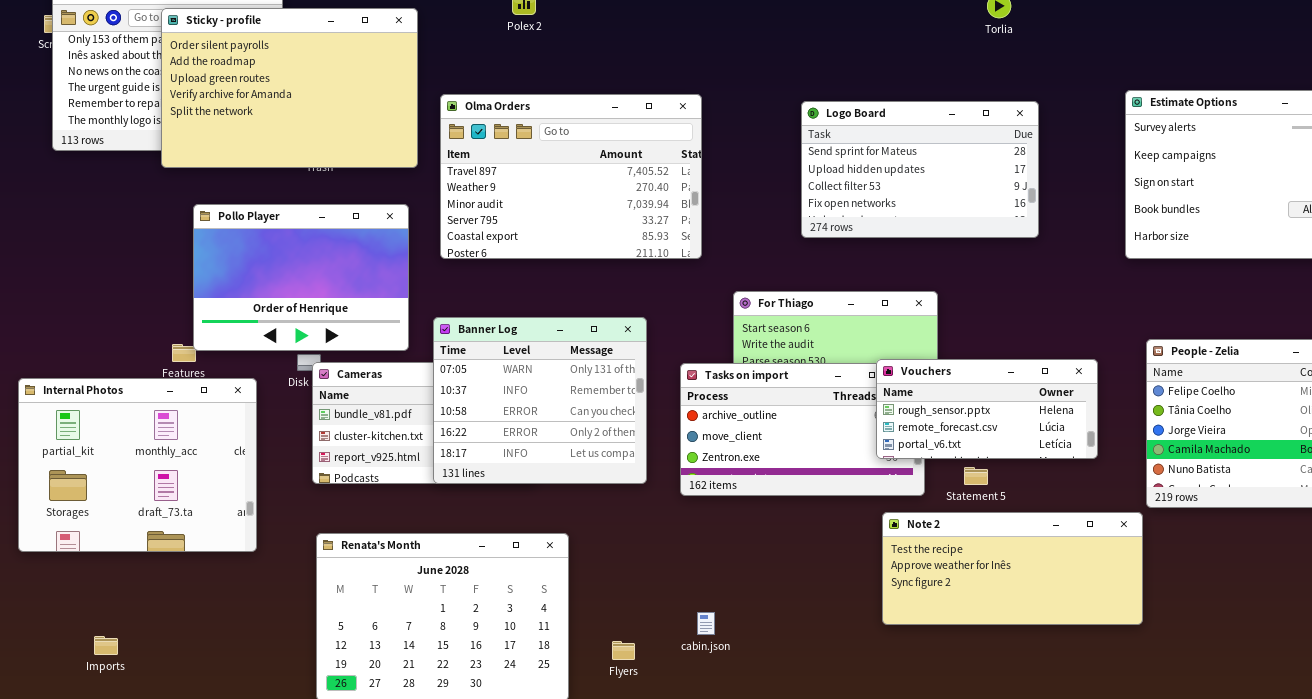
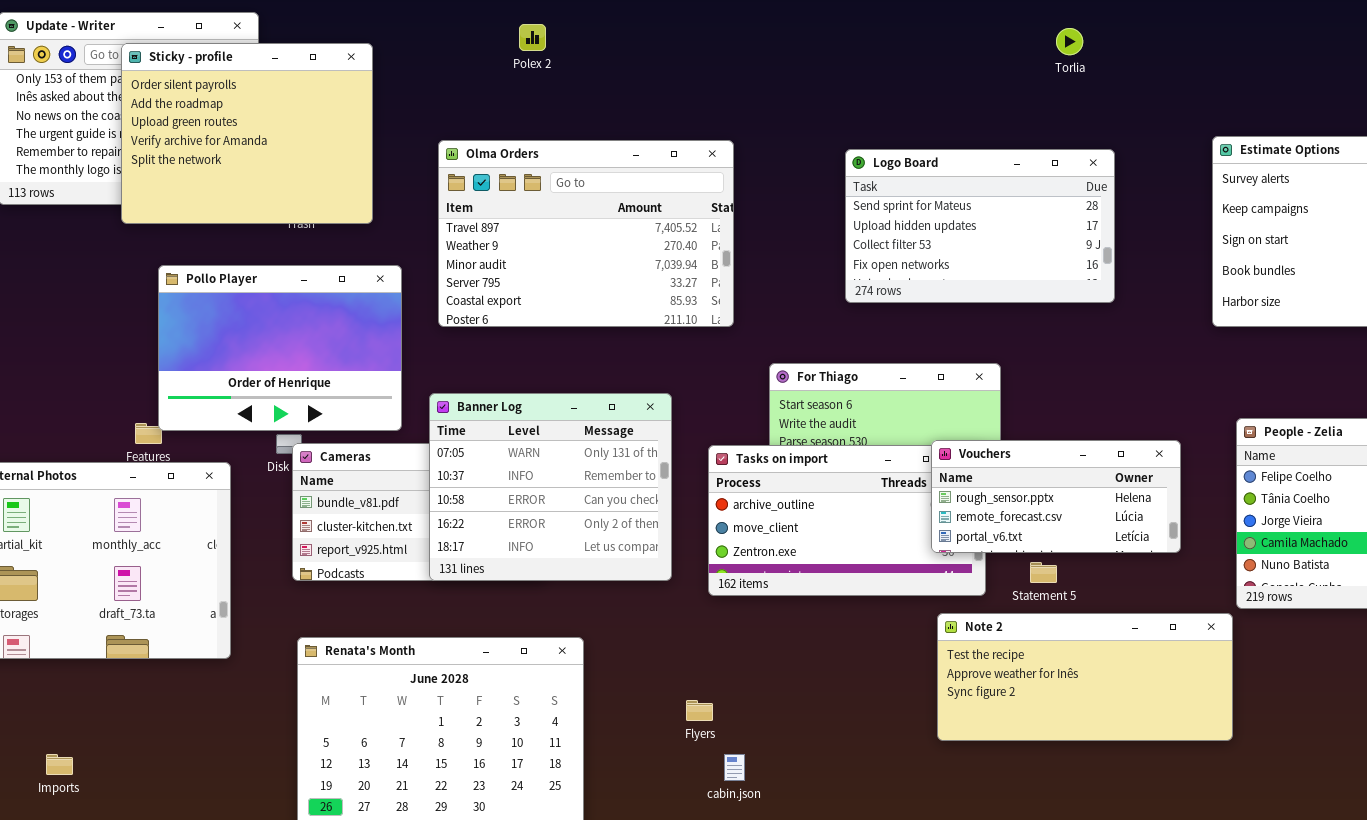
Sticky - profile: [161,8,418,168] -> [121,43,373,224], resized
cabin.json: [697,612,715,635] -> [724,754,745,781], moved
Flyers: [612,641,635,660] -> [686,700,713,721], moved

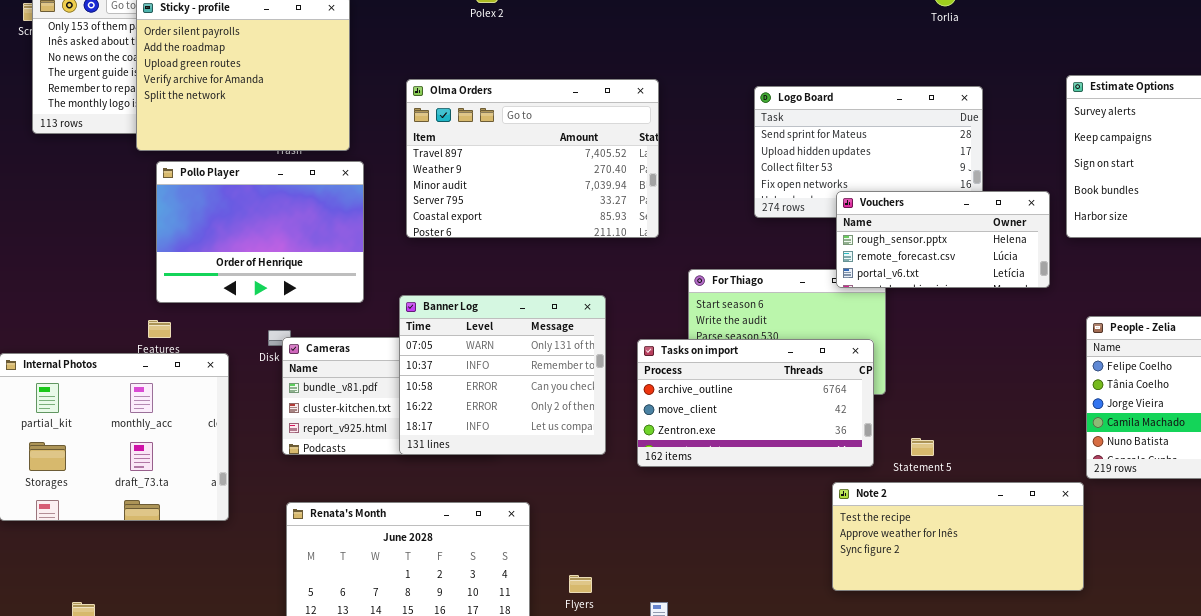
Pollo Player: [158,265,402,431] -> [156,161,364,303], moved
Vouchers: [931,440,1181,553] -> [836,191,1050,288], moved
Flyers: [686,700,713,721] -> [569,575,592,593], moved

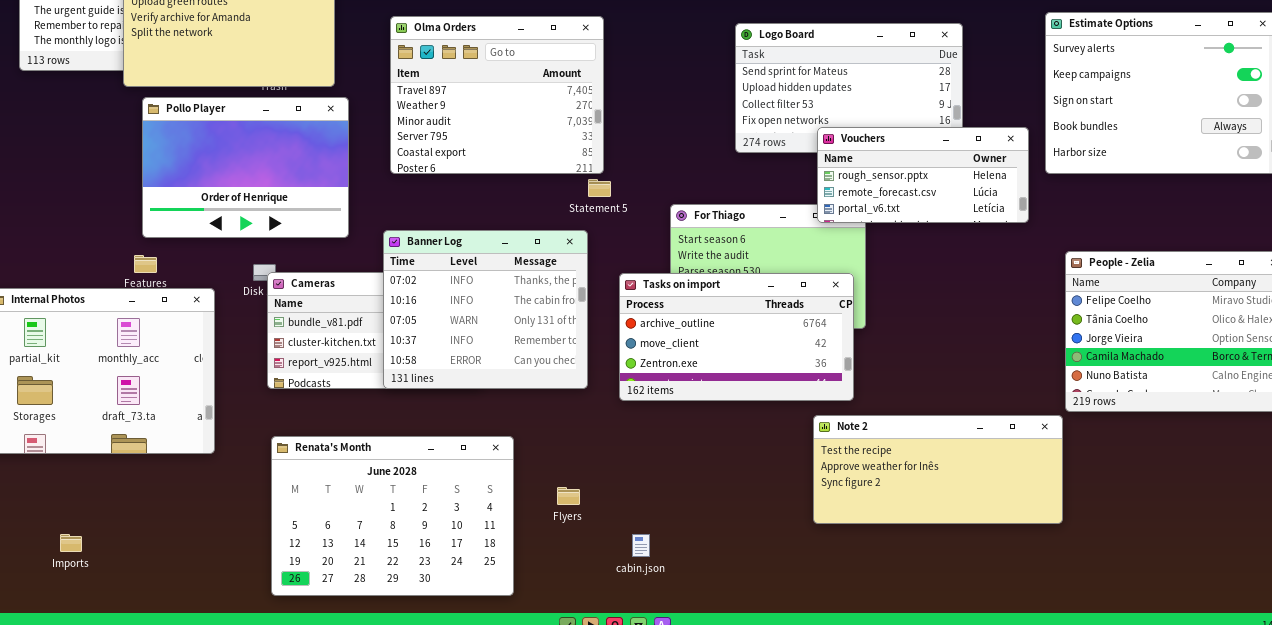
Olma Orders: [406,79,659,238] -> [390,16,604,174], resized
Banner Log: [399,295,606,455] -> [383,230,588,389], scrolled up 2 rows
Statement 5: [911,438,934,456] -> [588,179,611,197], moved
Flyers: [569,575,592,593] -> [557,487,580,505], moved

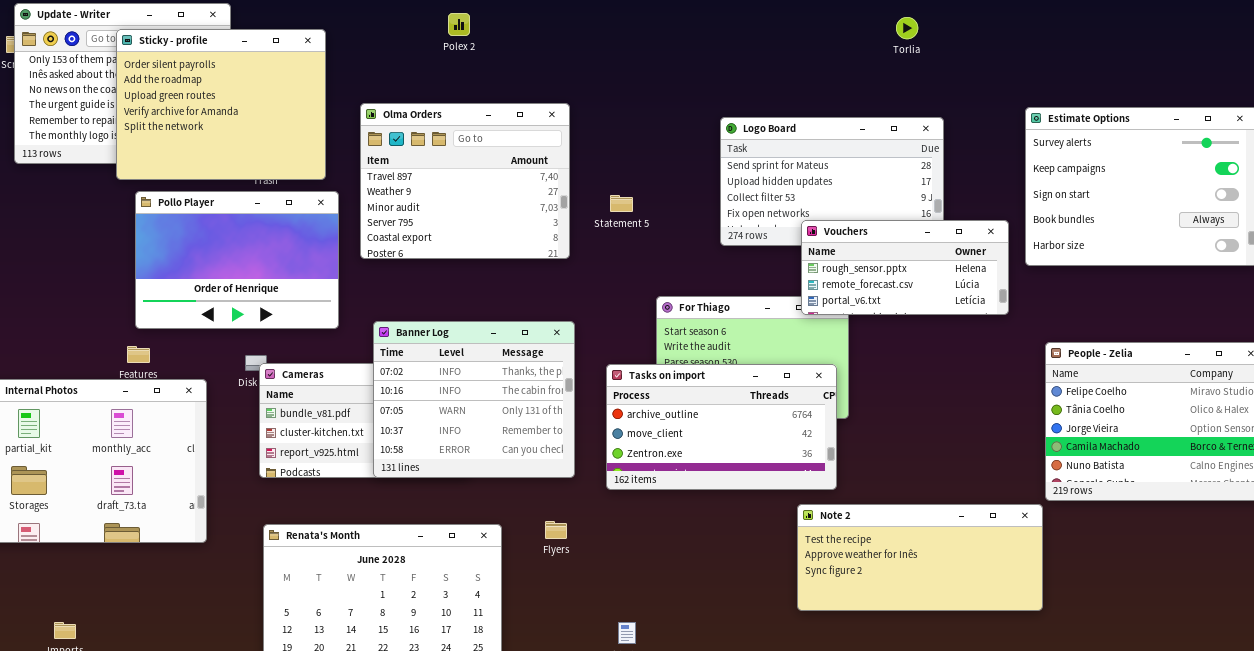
Olma Orders: [390,16,604,174] -> [360,103,570,259], moved
Statement 5: [588,179,611,197] -> [610,195,633,212], moved
Flyers: [557,487,580,505] -> [545,521,567,539], moved

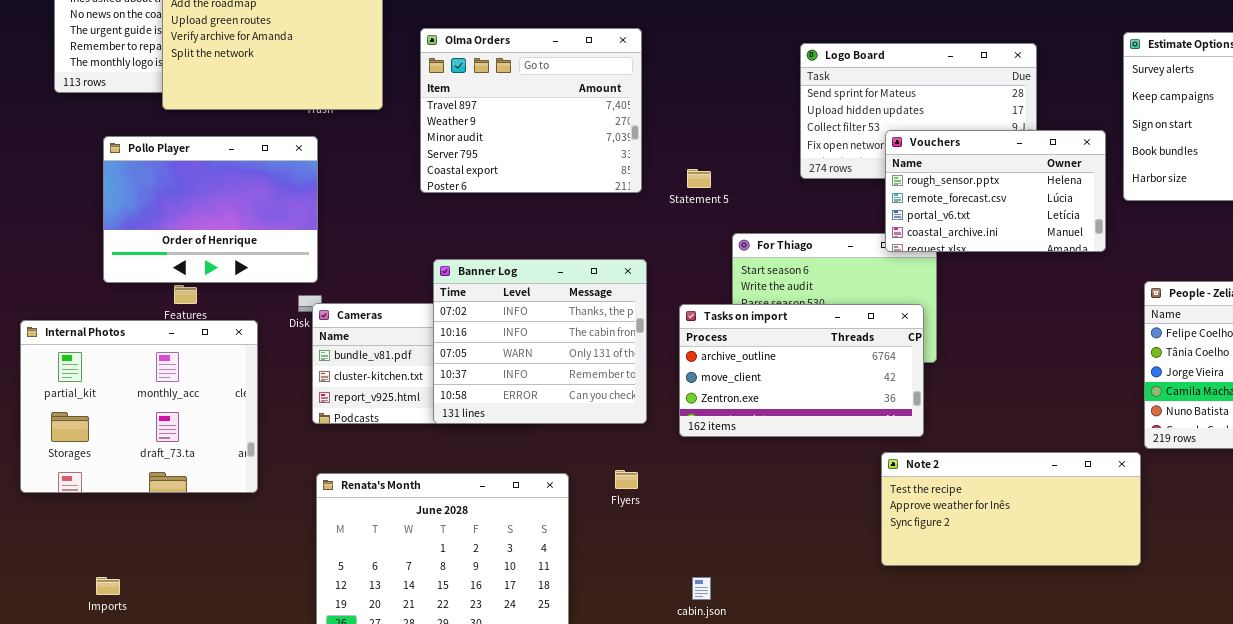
Pollo Player: [135,191,339,329] -> [103,136,318,283], moved
Statement 5: [610,195,633,212] -> [687,169,711,188], moved
Vouchers: [801,220,1009,315] -> [885,130,1106,252], resized

